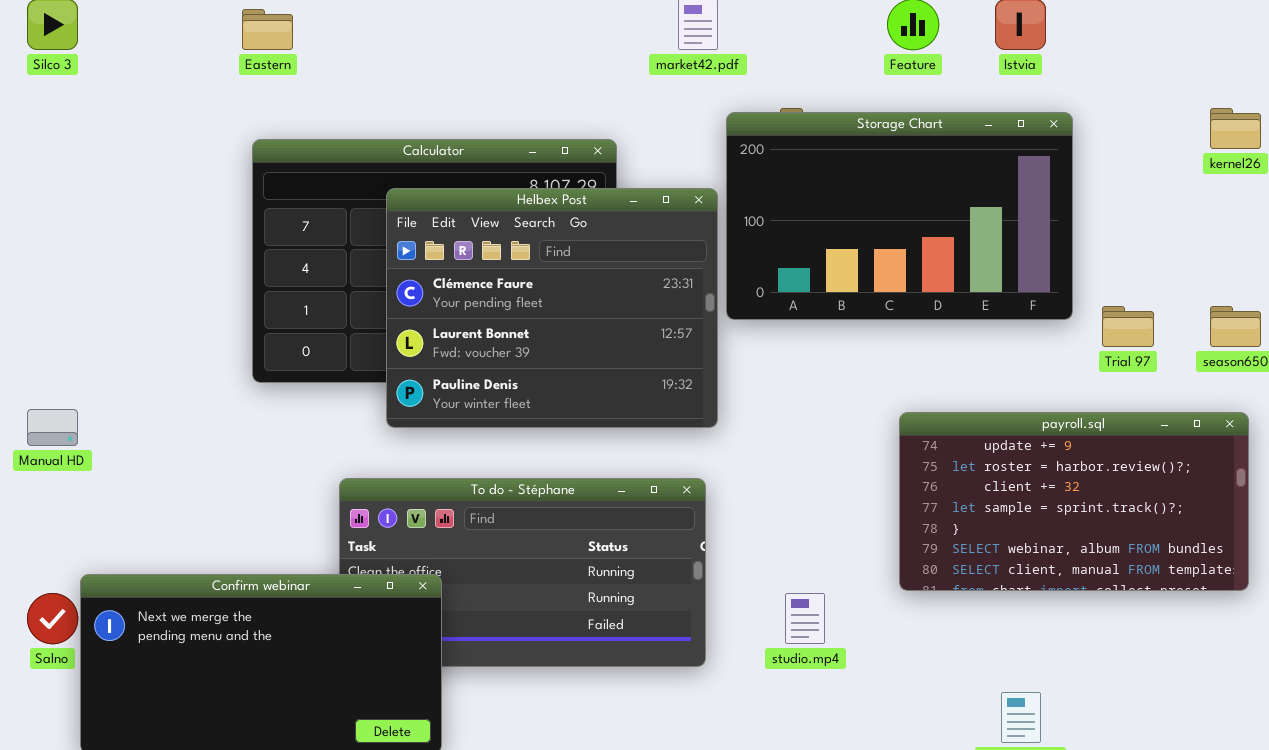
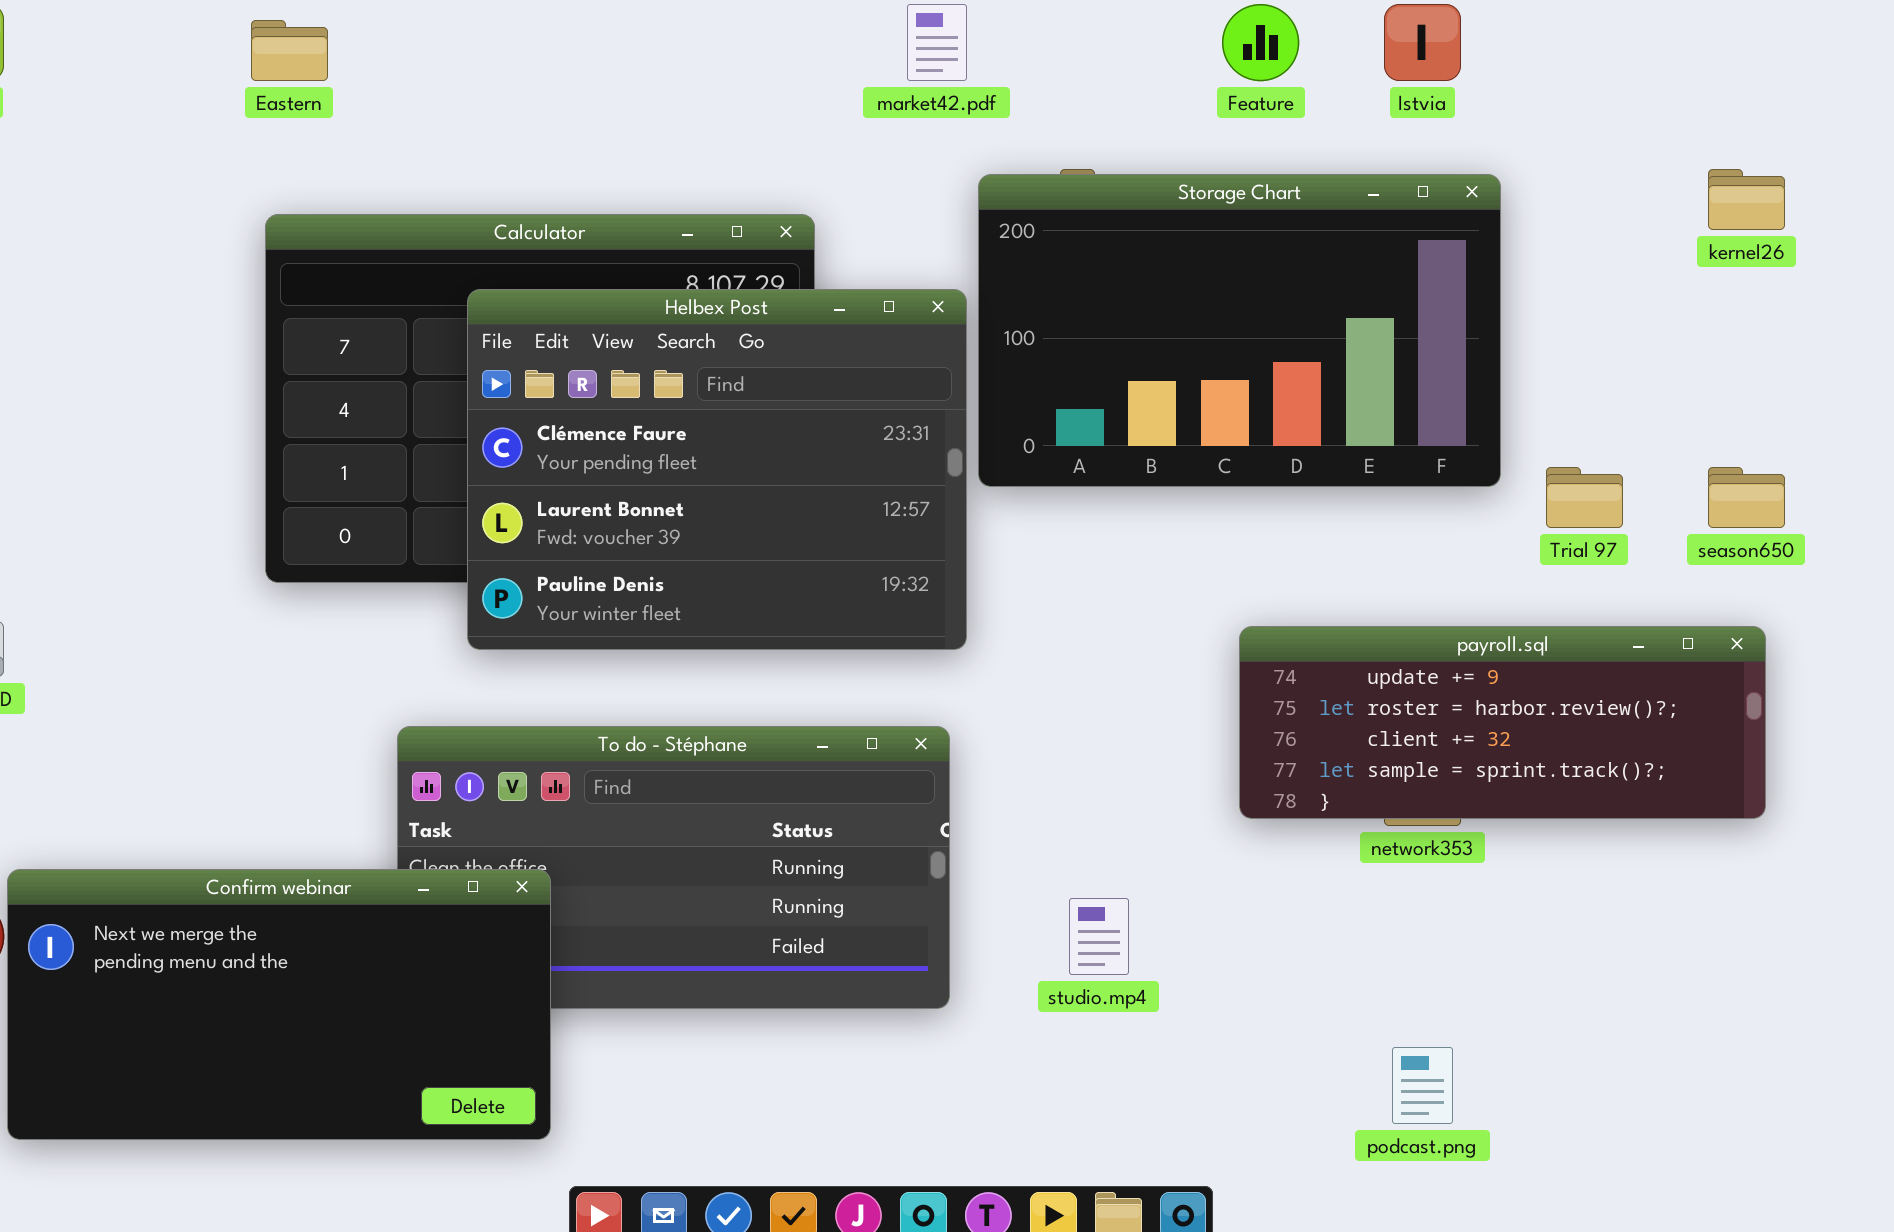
payroll.sql: [899,412,1249,591] -> [1239,626,1766,819], resized

